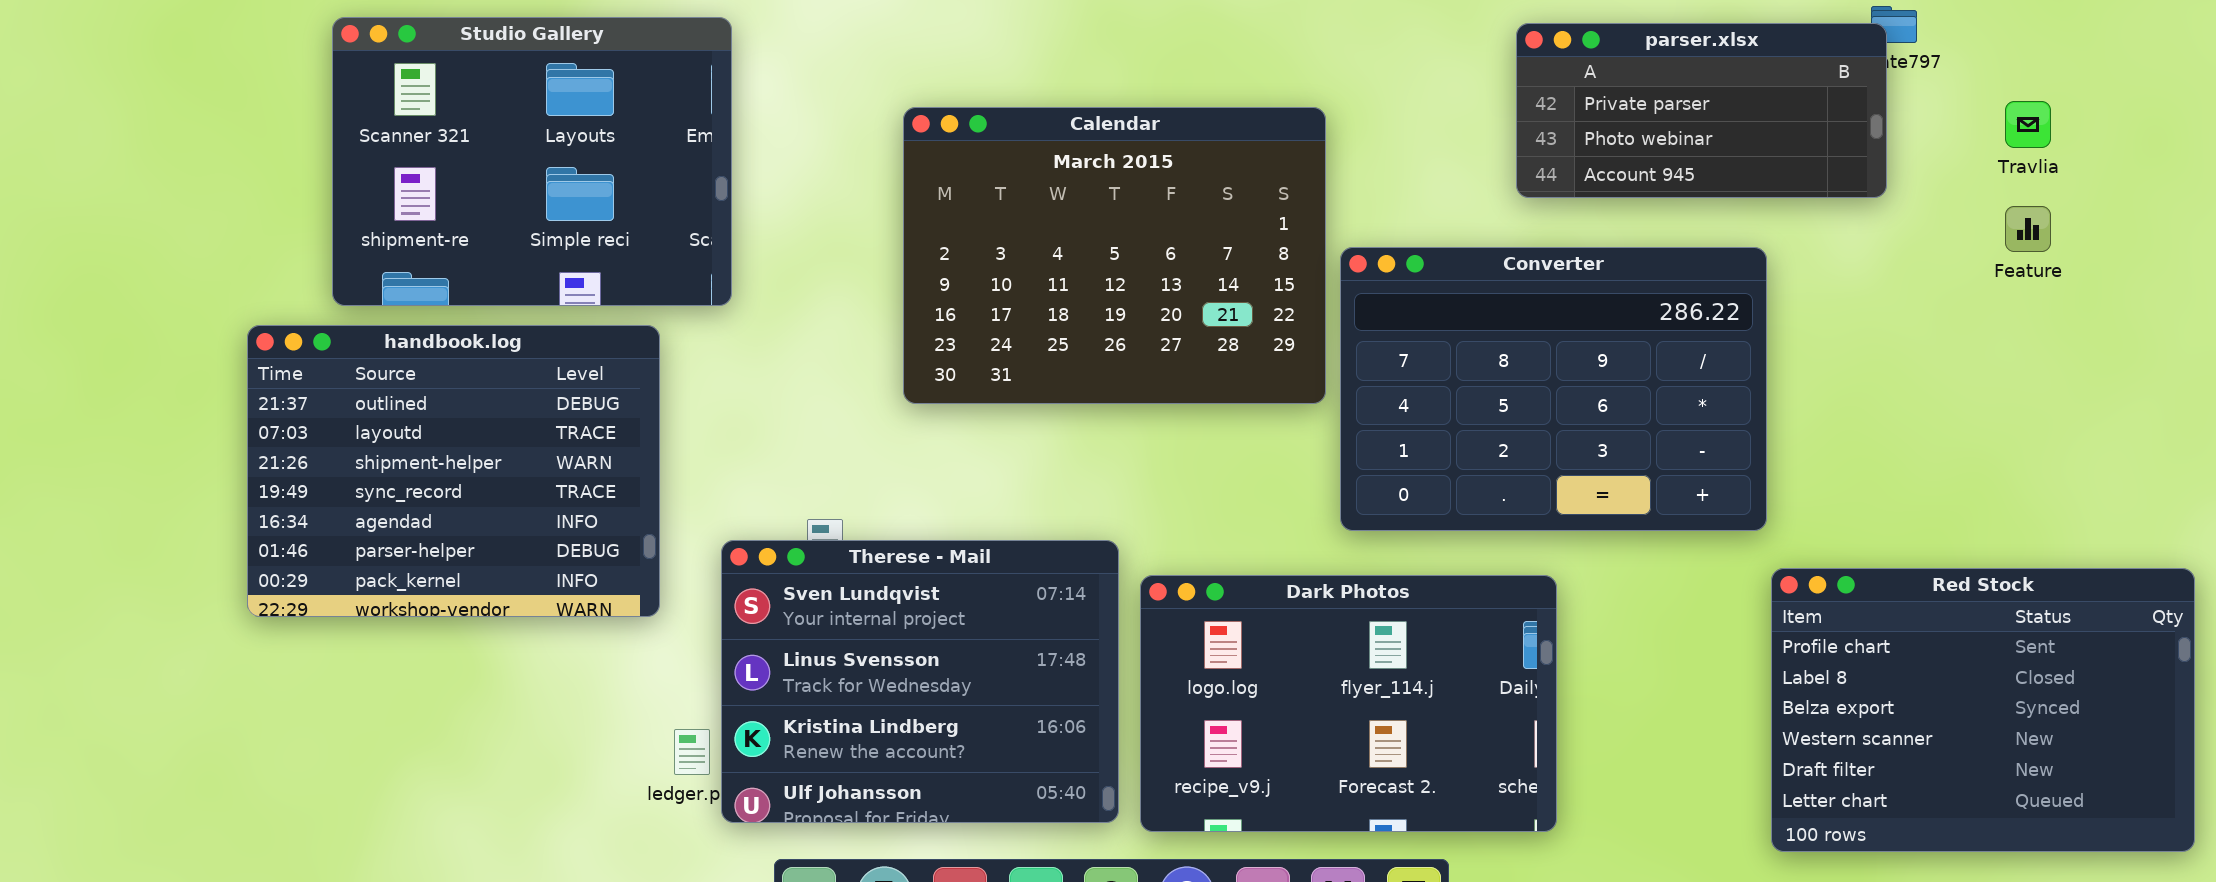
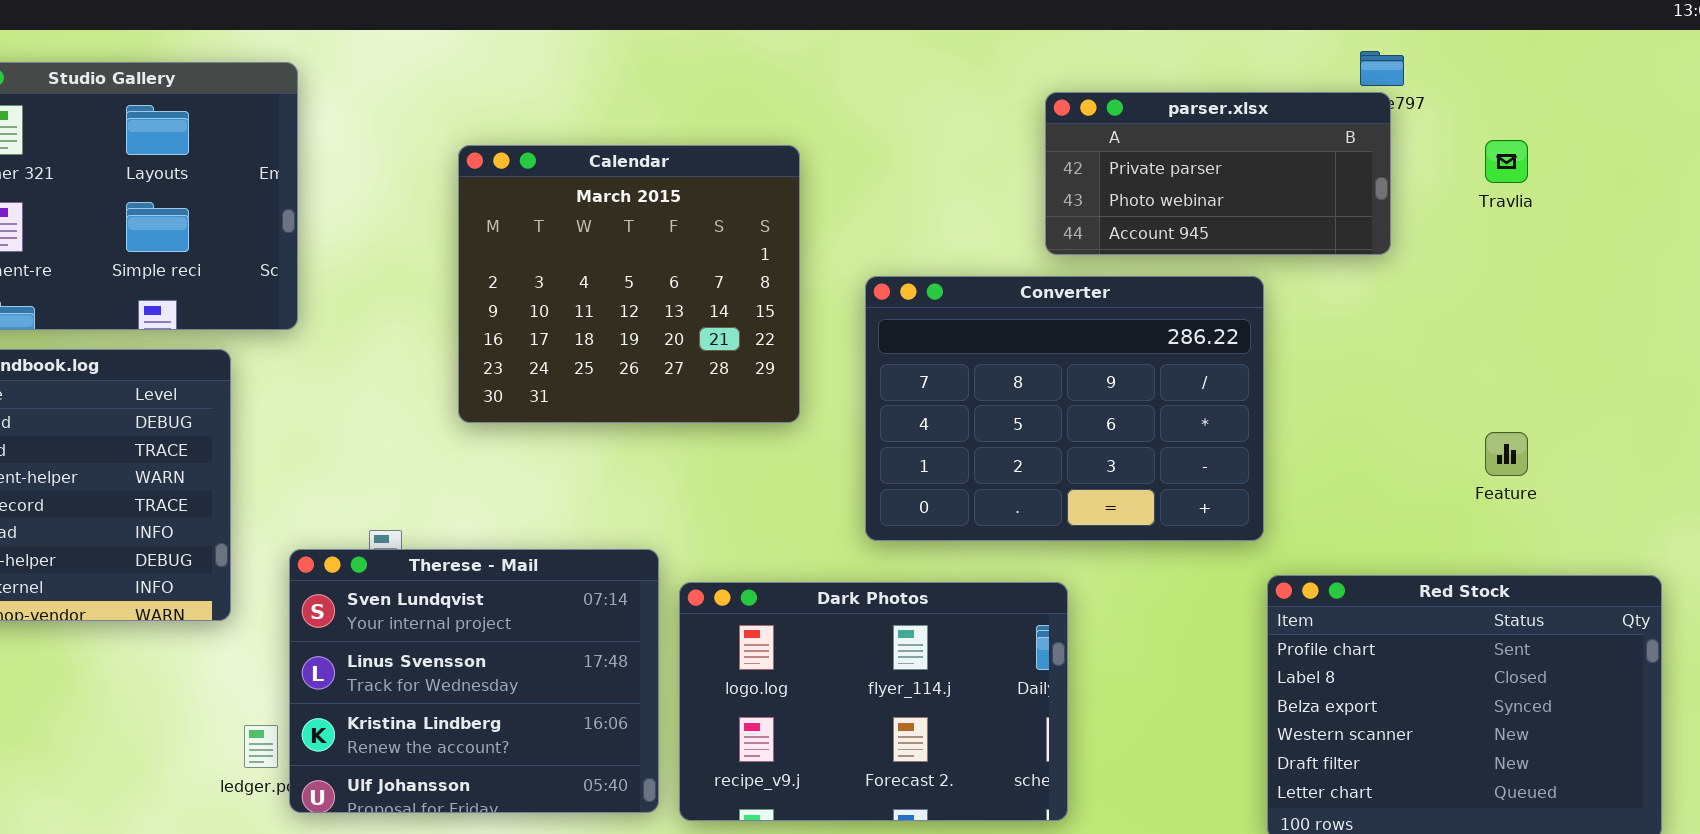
parser.xlsx: [1516,23,1887,198] -> [1045,92,1391,255], moved
Calendar: [903,107,1326,404] -> [458,145,800,423], resized
Feature: [2005,206,2051,252] -> [1485,432,1528,476], moved

